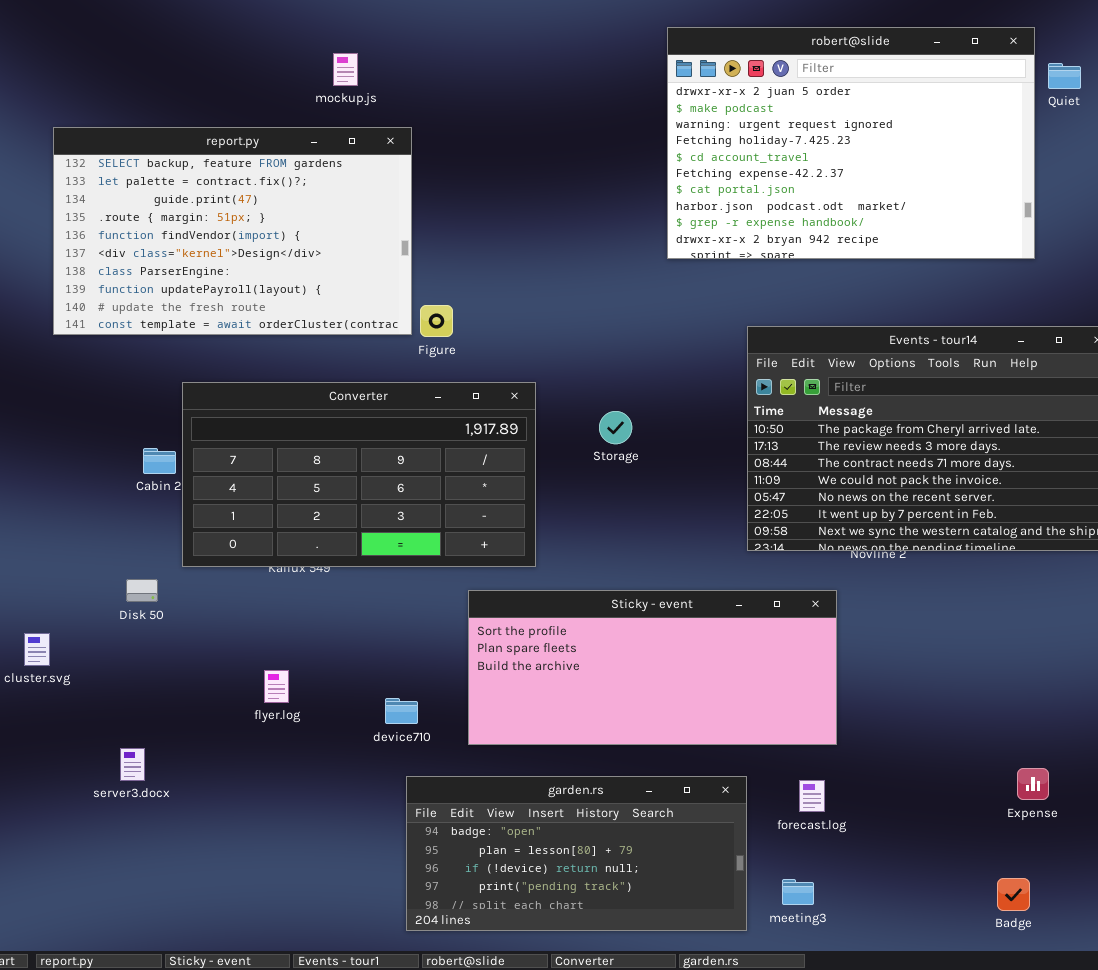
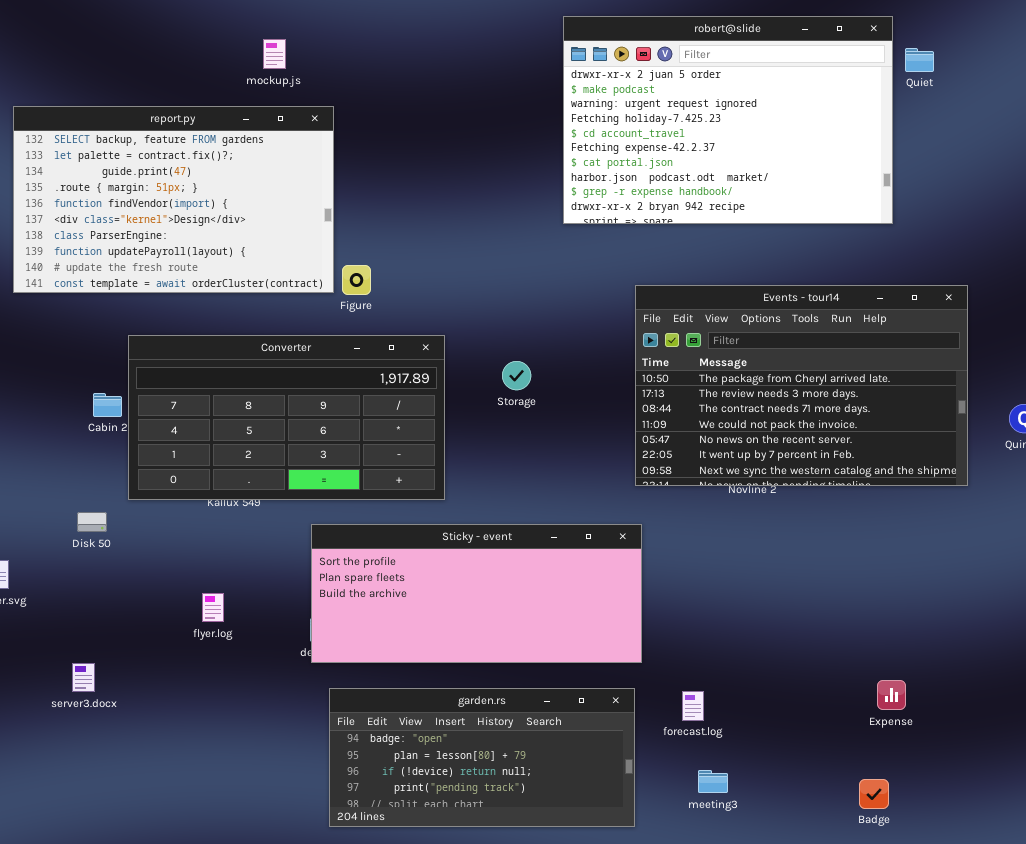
Sticky - event: [468,590,837,745] -> [311,524,642,663], moved
meeting3: [782,879,814,905] -> [698,770,728,793], moved

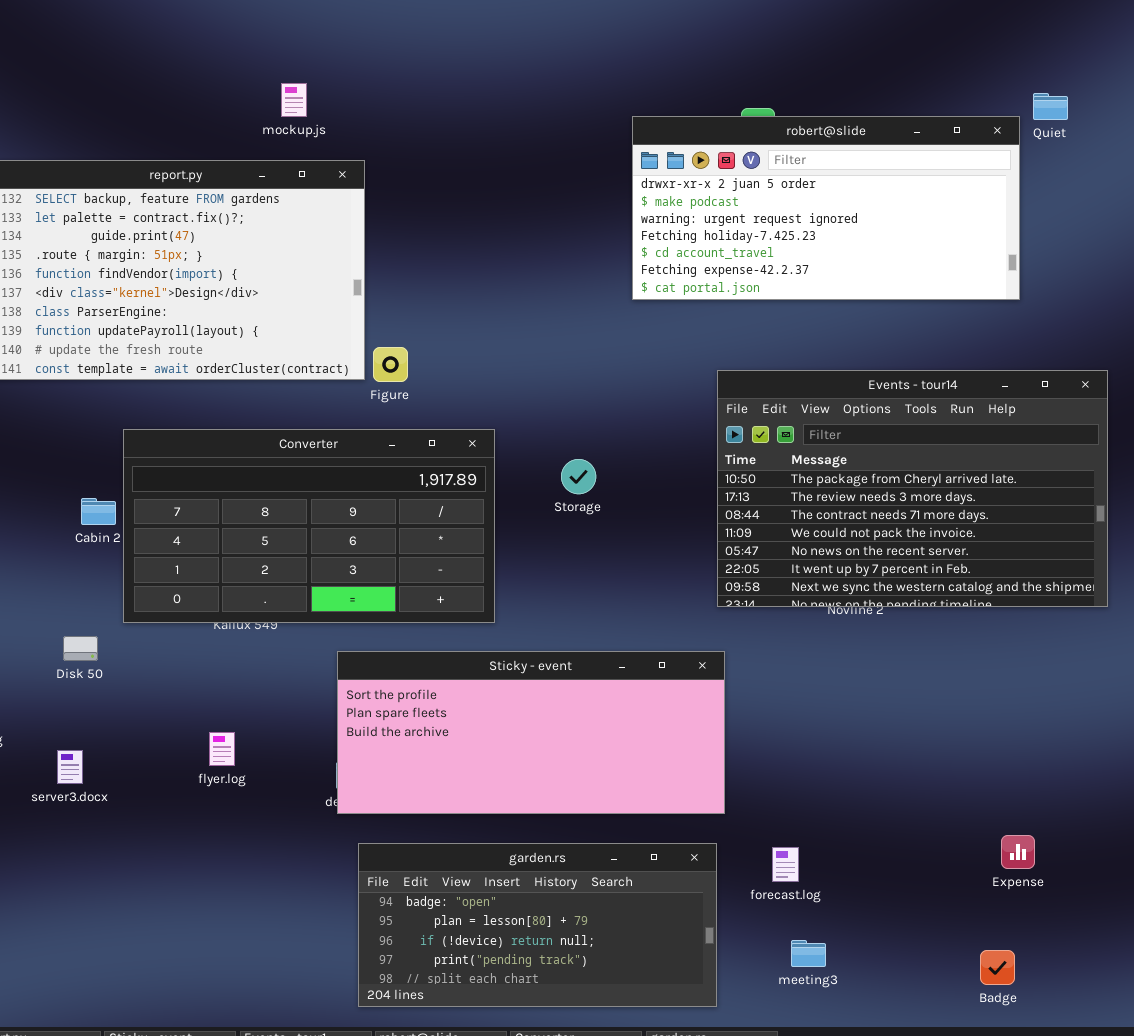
robert@slide: [563,16,893,224] -> [632,116,1020,300], resized
server3.docx: [72,663,95,692] -> [57,750,83,784], moved

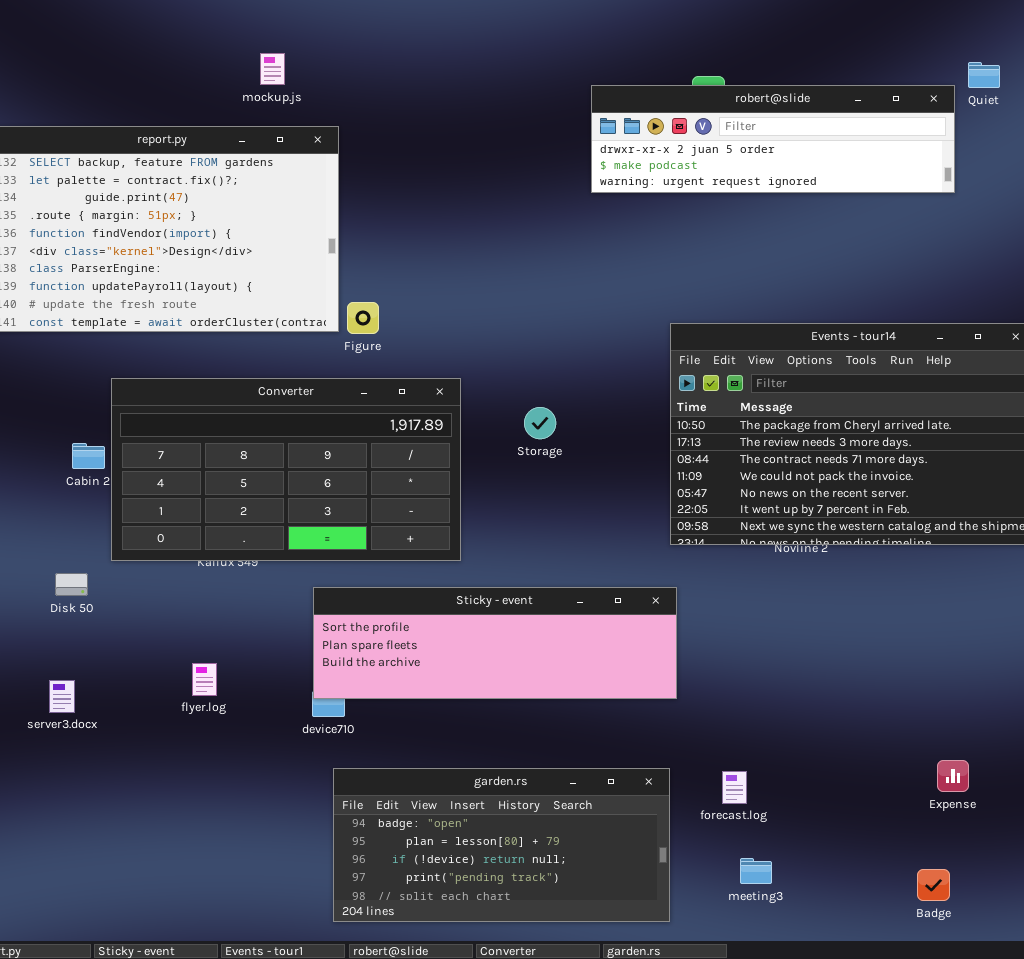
robert@slide: [632,116,1020,300] -> [591,85,955,193], resized
Sticky - event: [337,651,725,814] -> [313,587,677,699], resized

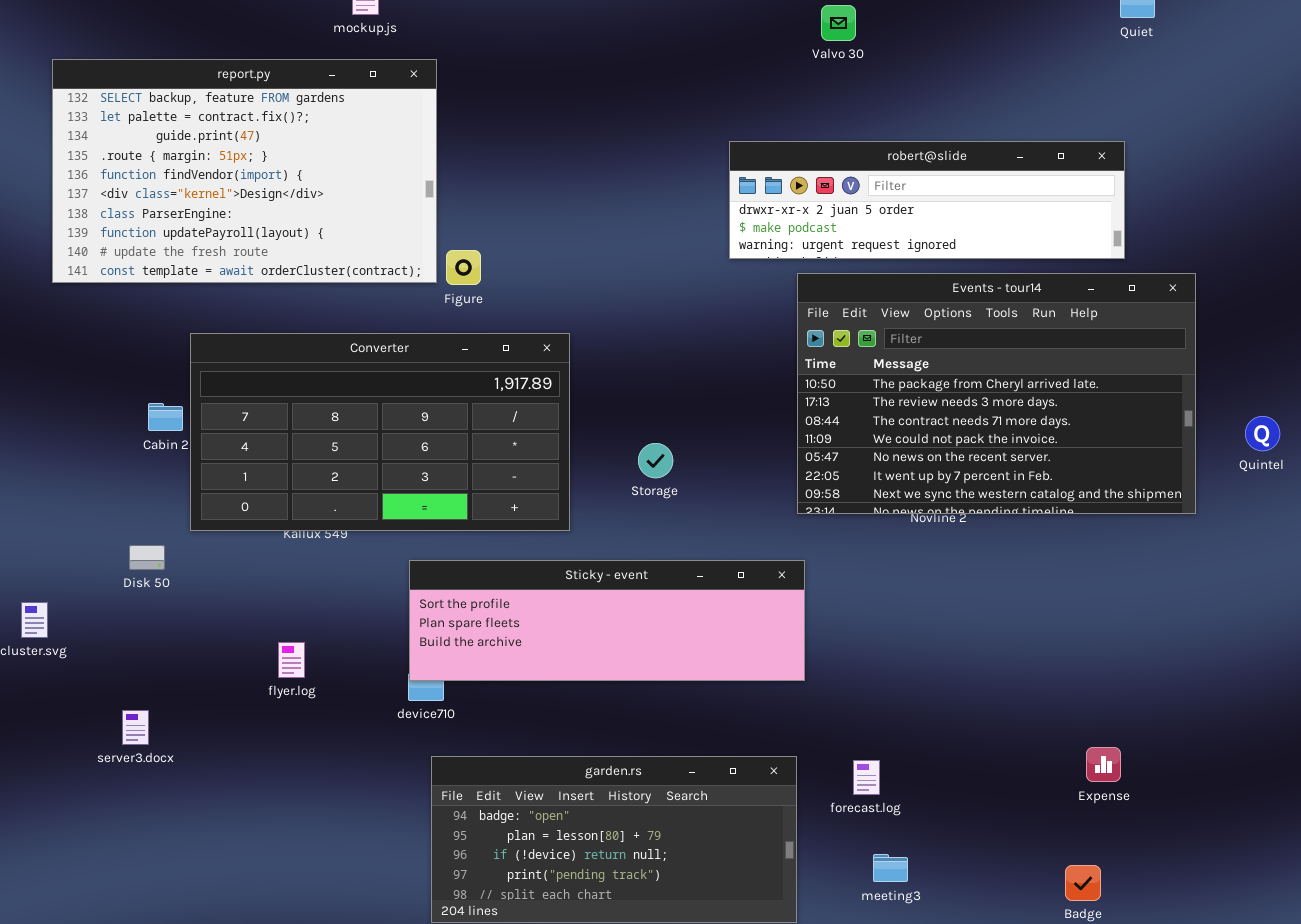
robert@slide: [591,85,955,193] -> [729,141,1125,259], moved
Storage: [524,407,556,439] -> [638,443,673,478], moved
server3.docx: [49,680,75,713] -> [122,710,149,745], moved

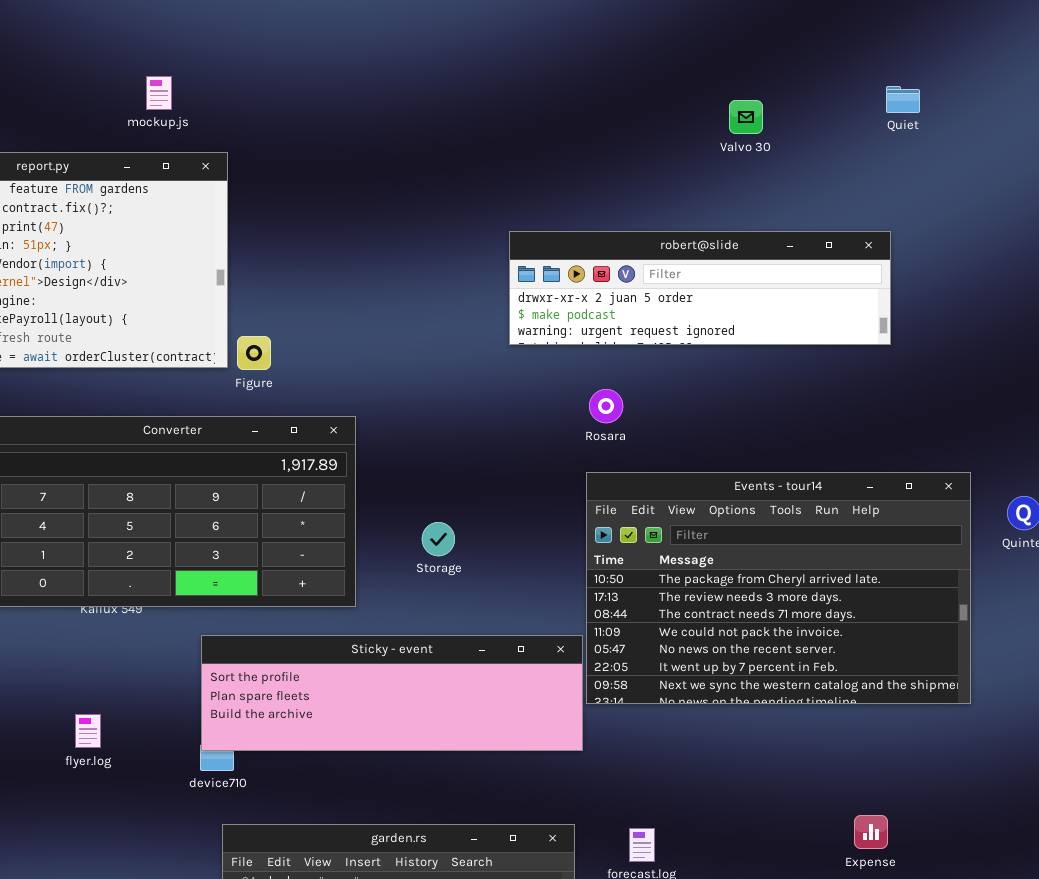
Valvo 30: [821,5,856,41] -> [729,100,763,134], moved
Events - tour14: [797,273,1196,514] -> [586,472,971,704], moved

